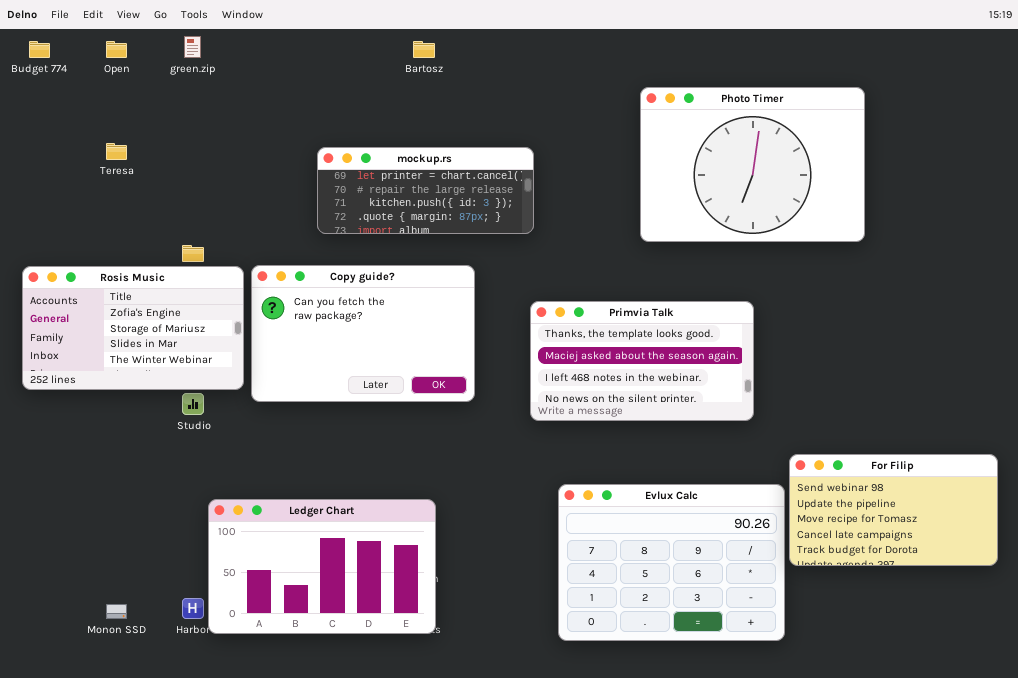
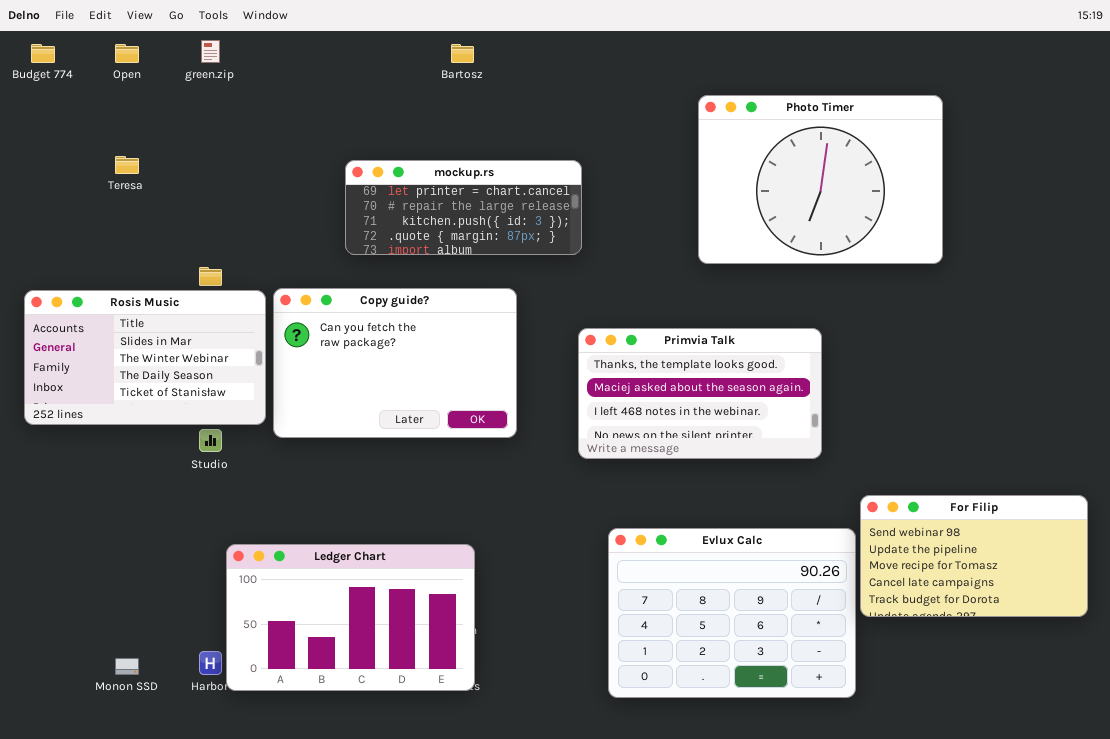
Rosis Music: [22,266,244,390] -> [24,290,266,425], scrolled down 2 rows

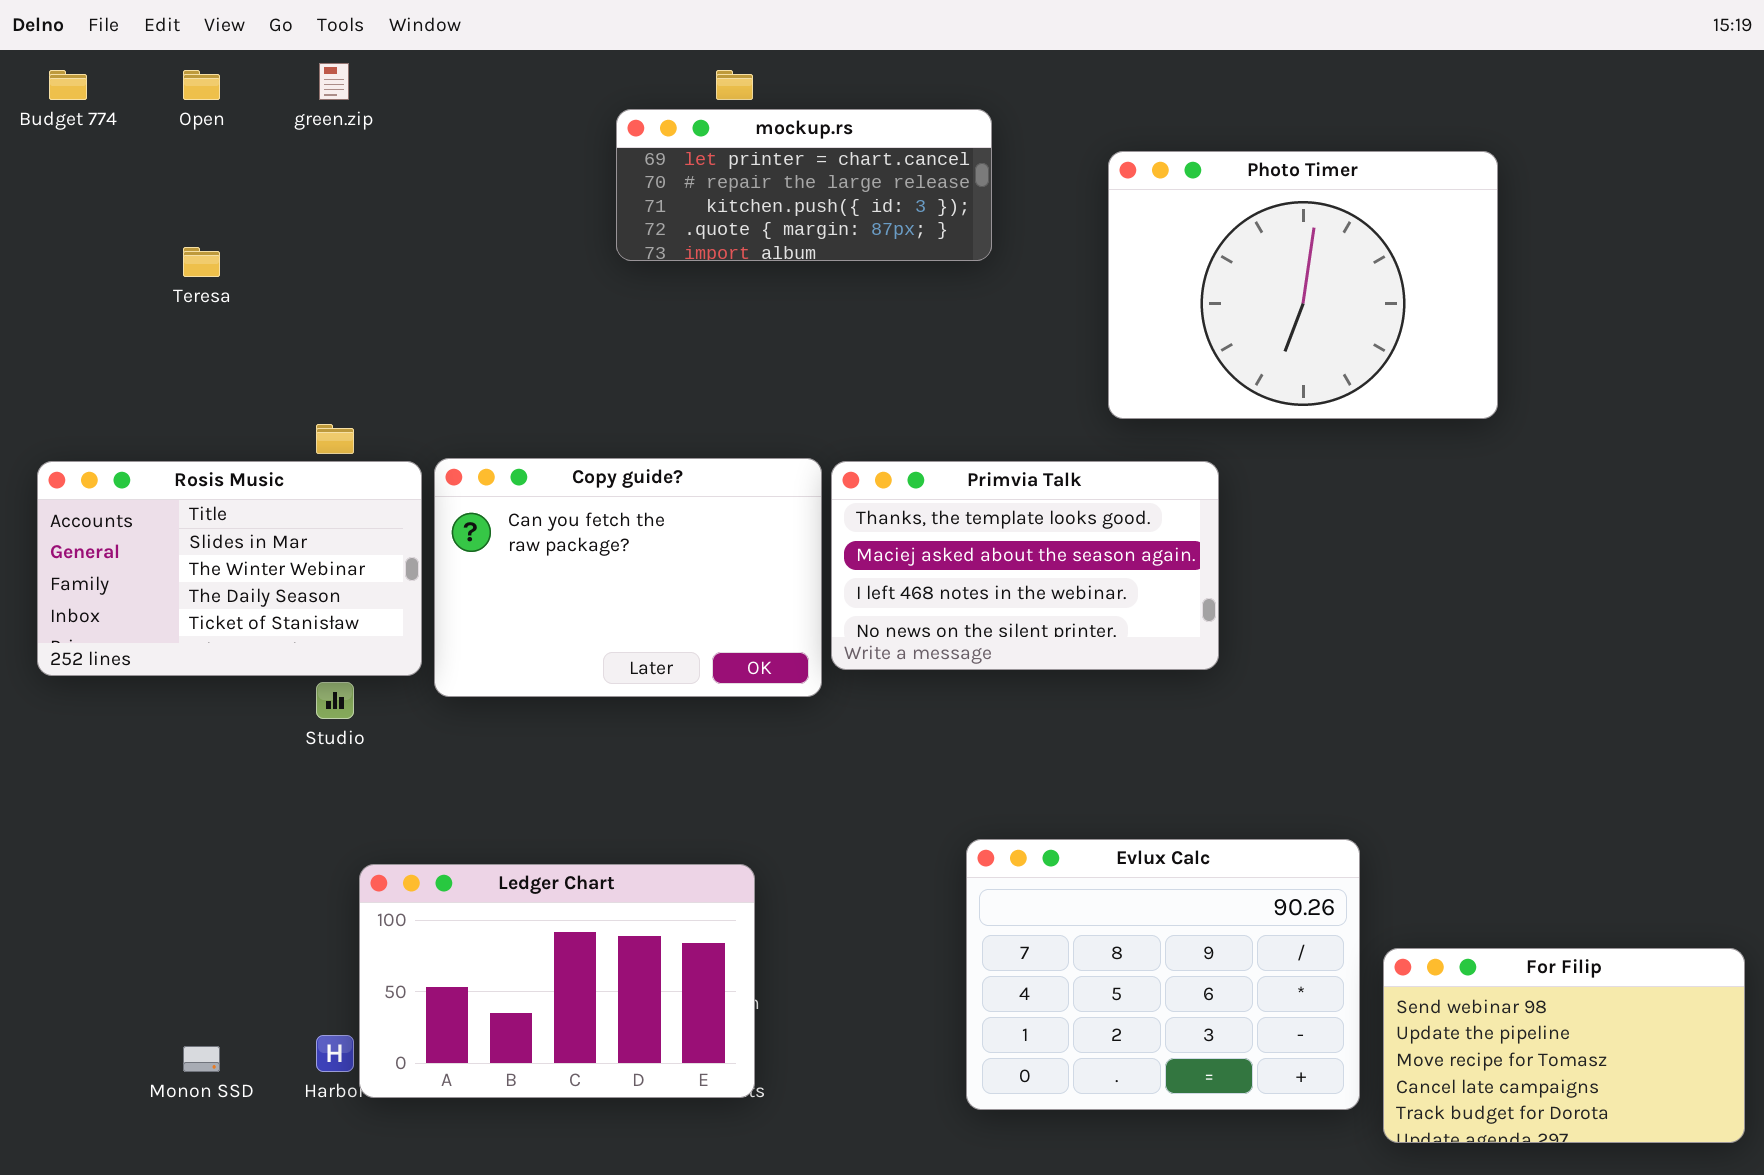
mockup.rs: [345,160,582,255] -> [616,109,992,261], moved
Primvia Talk: [578,328,822,459] -> [831,461,1219,670], moved
For Filip: [860,495,1088,617] -> [1383,948,1745,1143], moved

